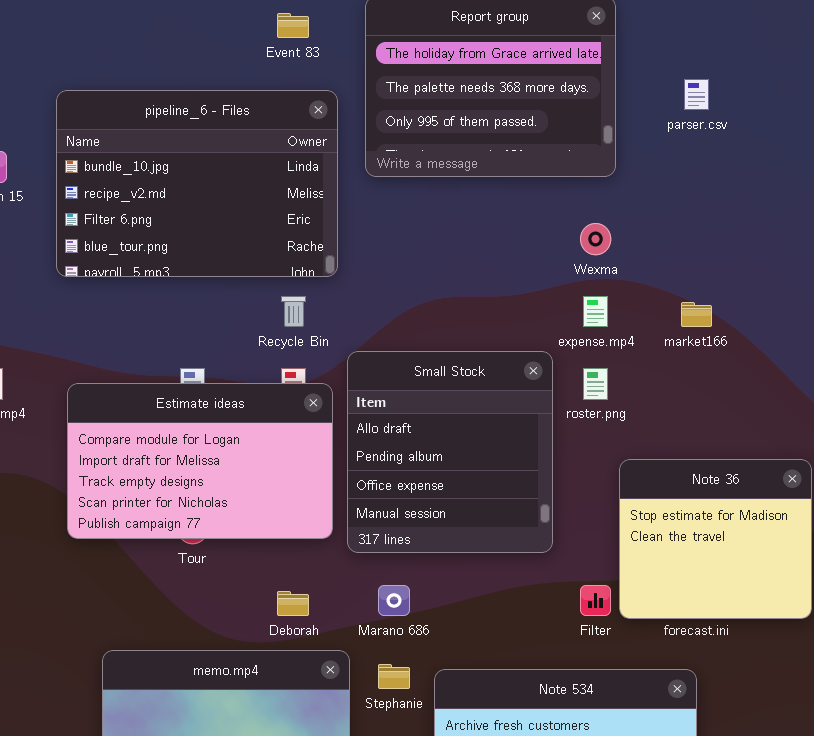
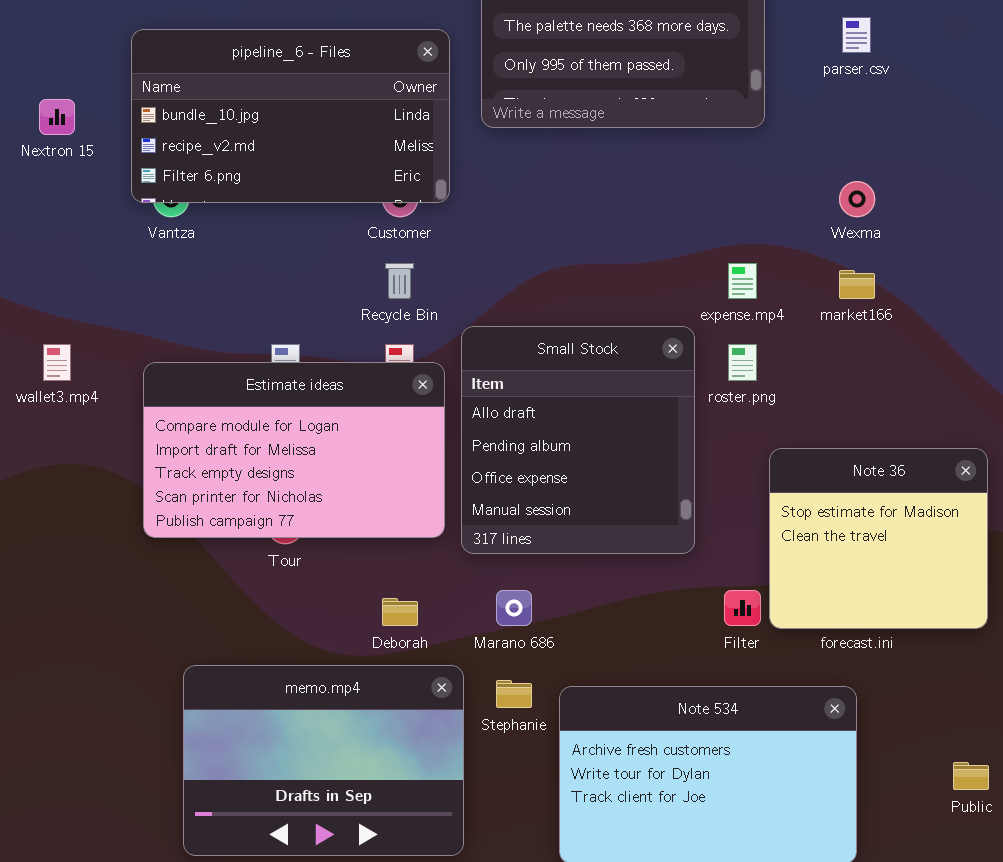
pipeline_6 - Files: [56,90,338,277] -> [131,29,450,203], resized
Wexma: [580,223,611,255] -> [839,181,875,217], moved

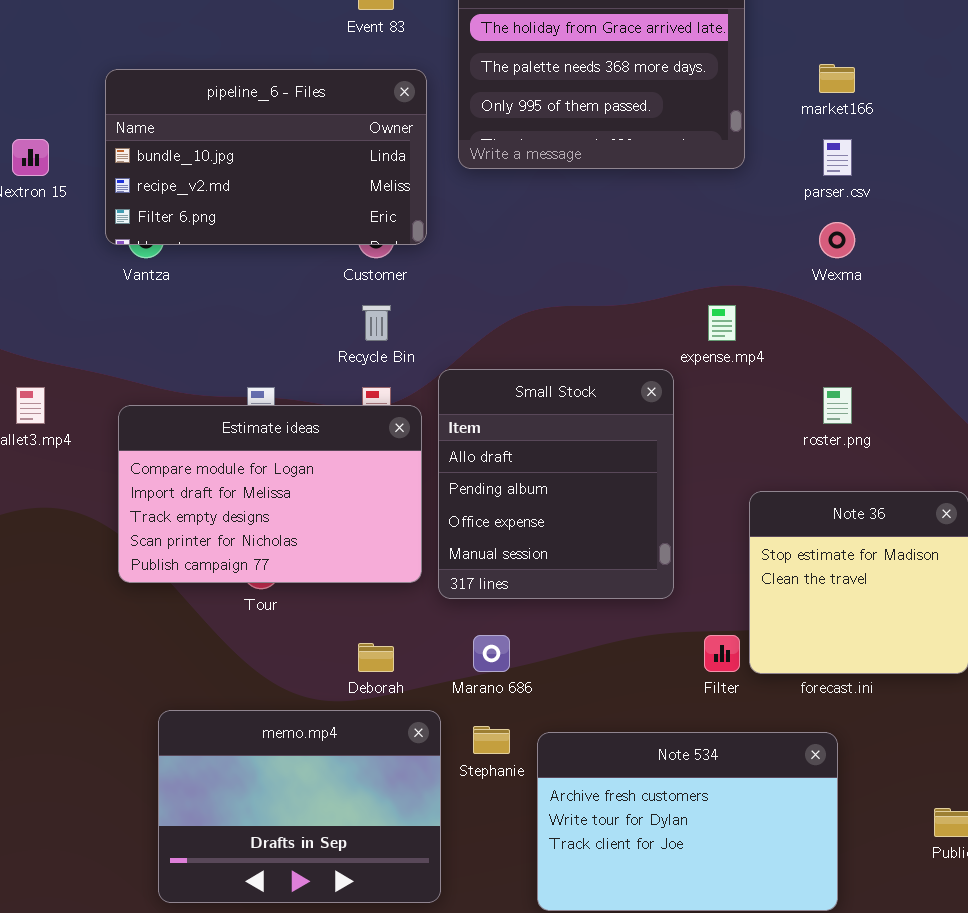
parser.csv: [842,17,871,53] -> [823,139,852,176], moved
market166: [839,270,875,299] -> [819,64,855,93], moved
roster.png: [728,344,757,381] -> [823,387,852,424], moved

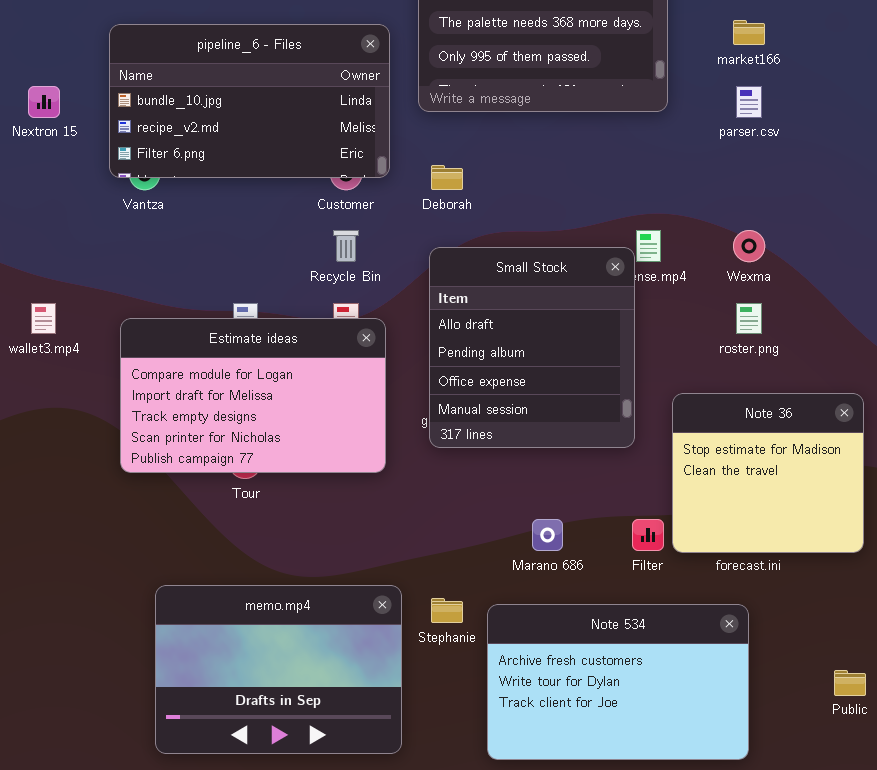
Wexma: [819,222,855,258] -> [733,230,765,262], moved
Small Stock: [438,369,674,599] -> [429,247,635,448], moved
Marano 686: [473,635,510,672] -> [532,519,563,551], moved
Deborah: [358,643,394,672] -> [431,165,463,190], moved

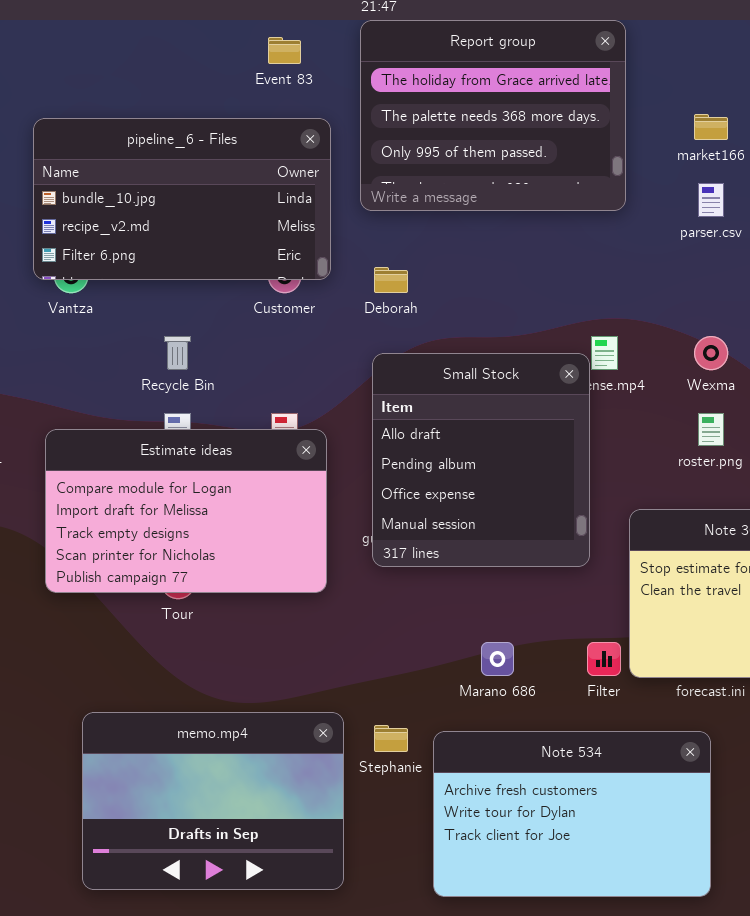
Recycle Bin: [333,230,359,262] -> [164,336,191,370], moved

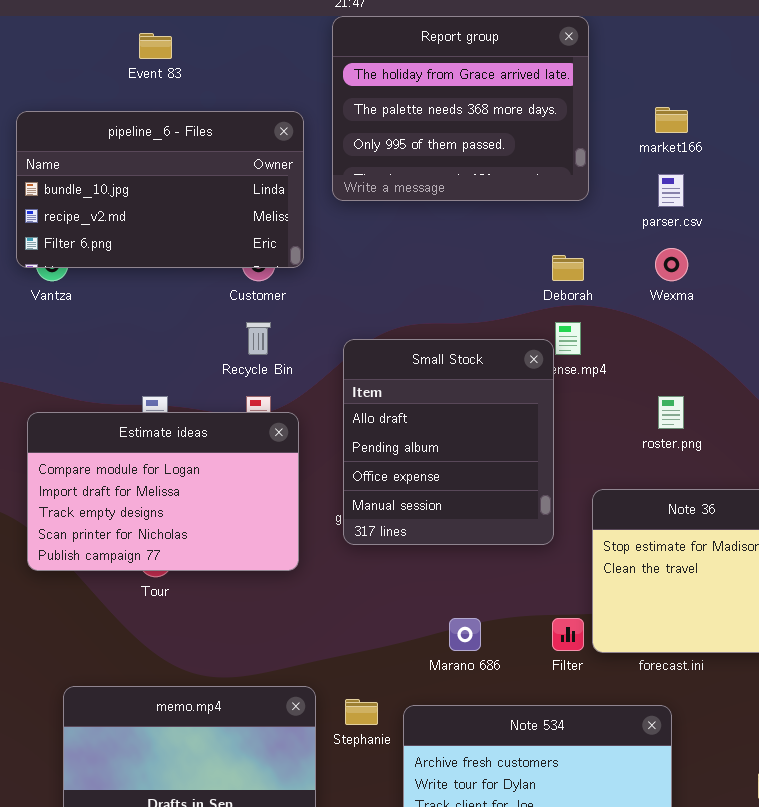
Event 83: [268,37,301,64] -> [139,33,172,59], moved
Deborah: [374,267,408,293] -> [552,255,584,281], moved
Recycle Bin: [164,336,191,370] -> [246,322,271,355], moved
Wexma: [694,336,728,370] -> [655,248,688,281], moved

